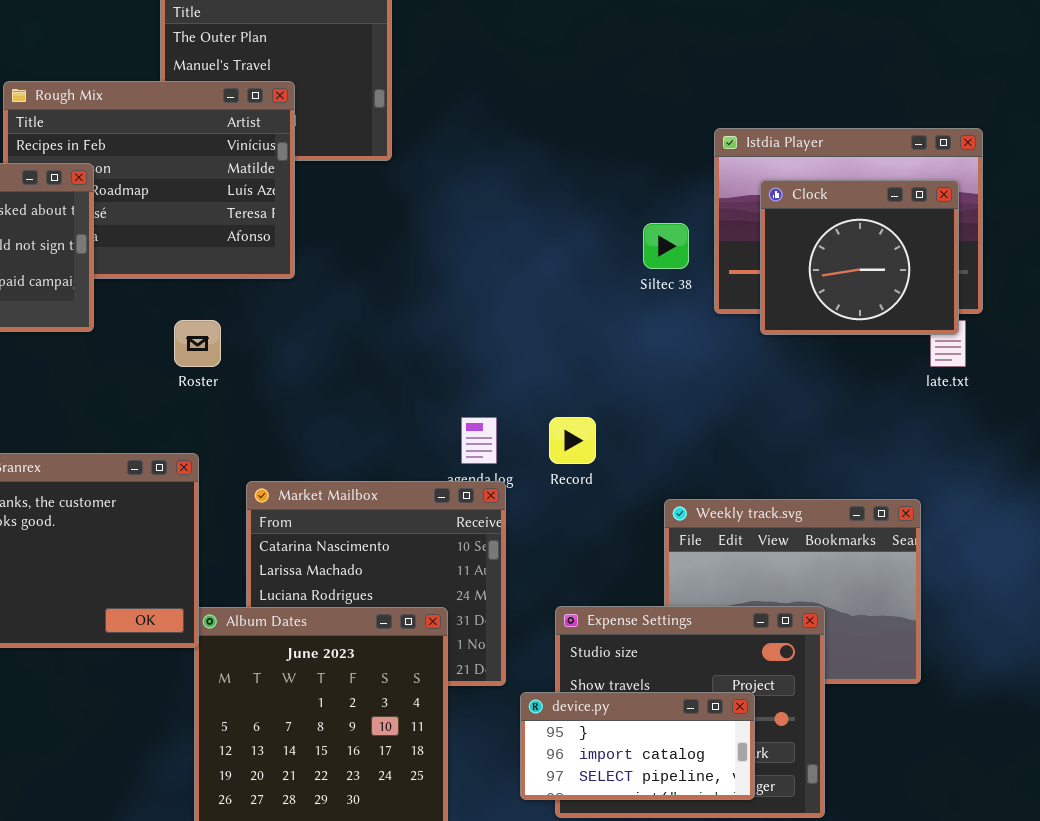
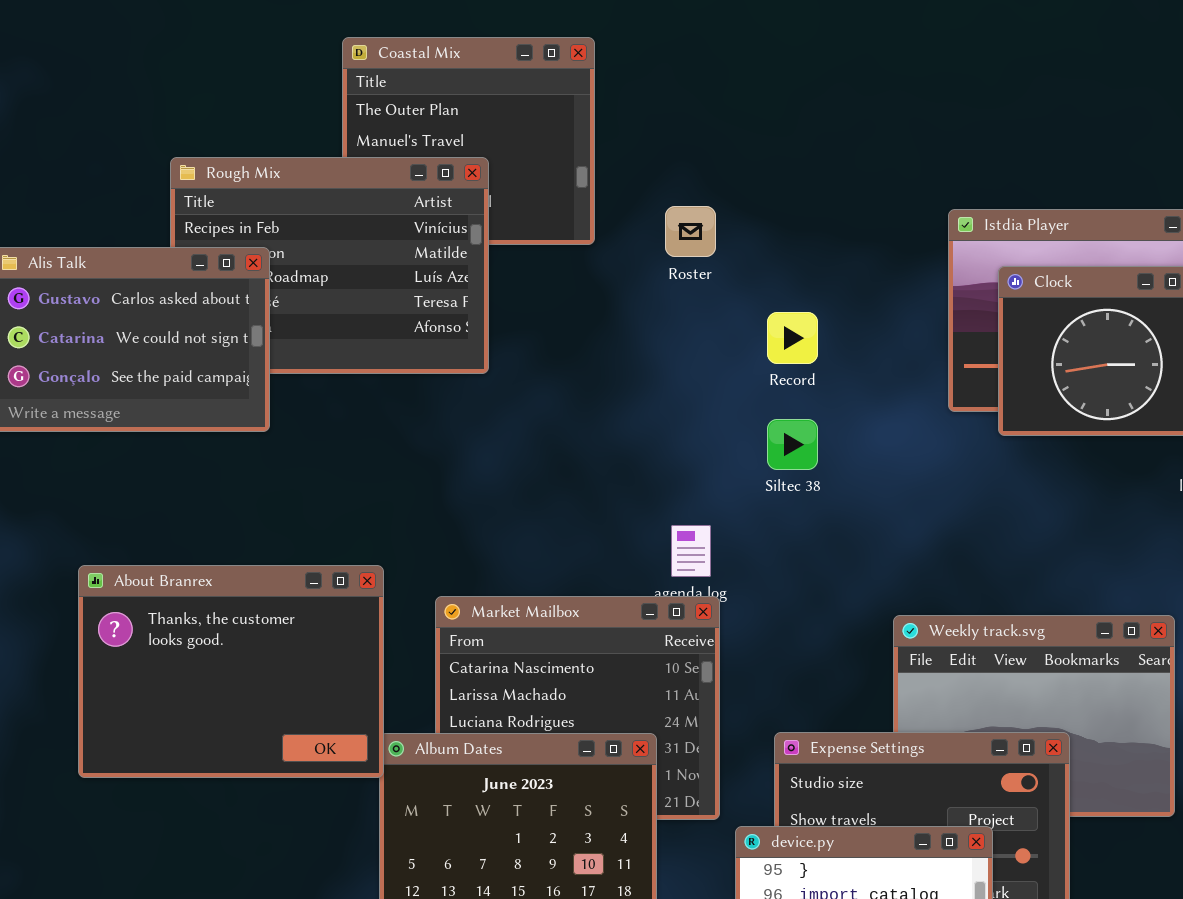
Siltec 38: [643,223,689,269] -> [767,419,818,470], moved
Roster: [174,320,221,367] -> [665,206,716,257], moved
Record: [549,417,596,464] -> [767,312,818,364], moved

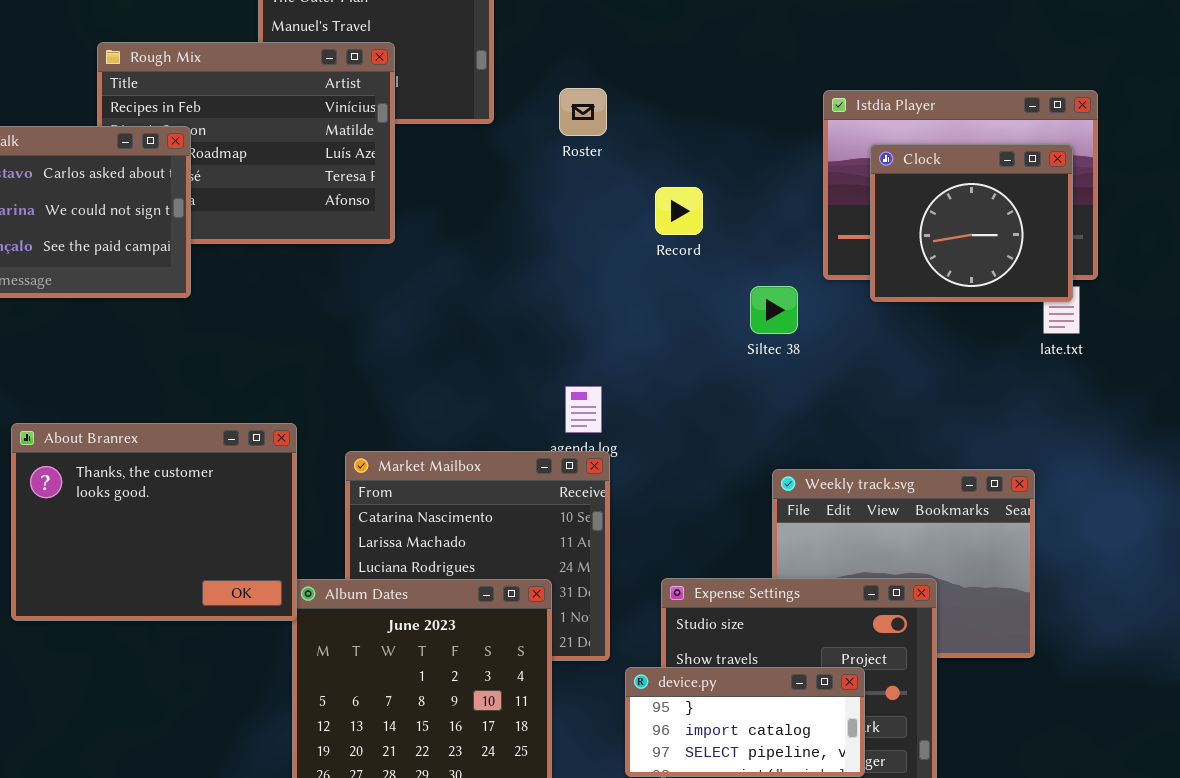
Siltec 38: [767,419,818,470] -> [750,286,798,334], moved

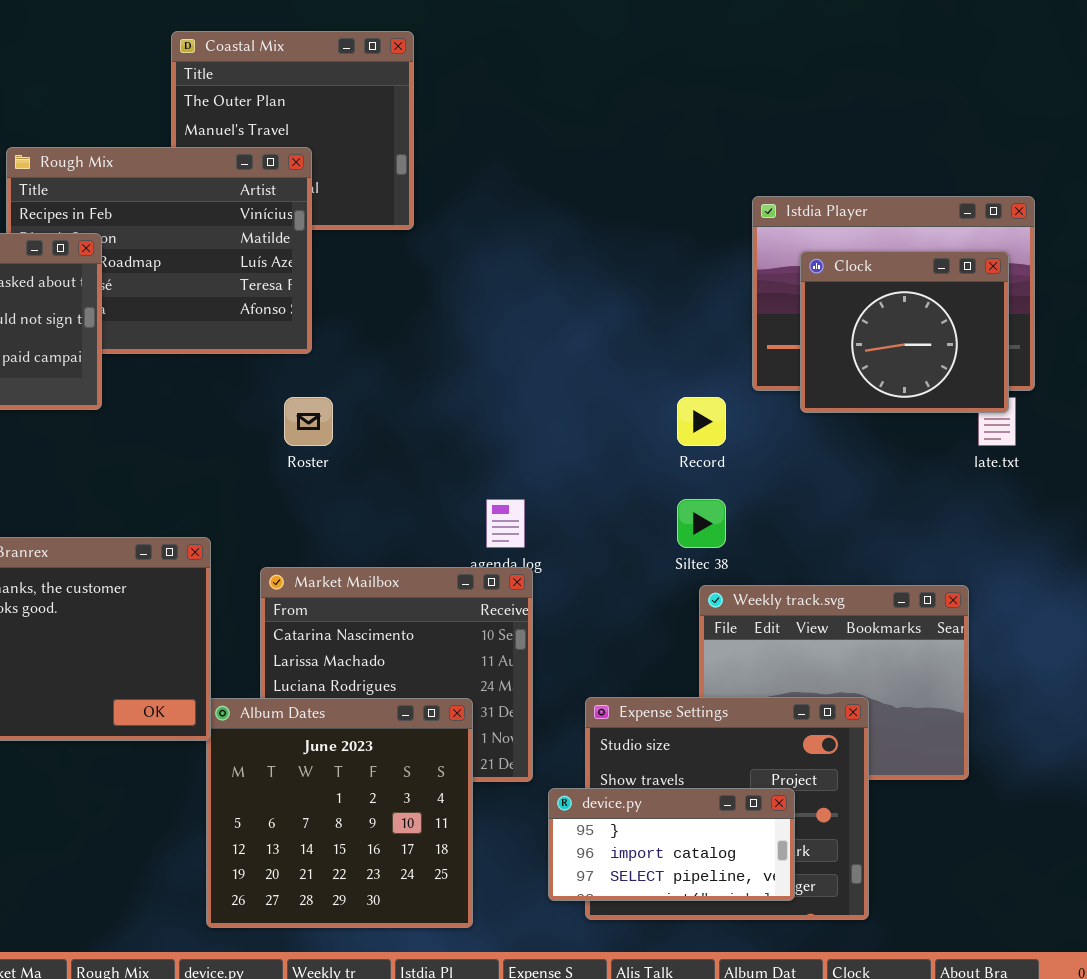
Roster: [559,88,607,136] -> [284,397,333,446], moved
Record: [655,187,703,235] -> [677,397,726,446], moved
Siltec 38: [750,286,798,334] -> [677,499,726,548], moved

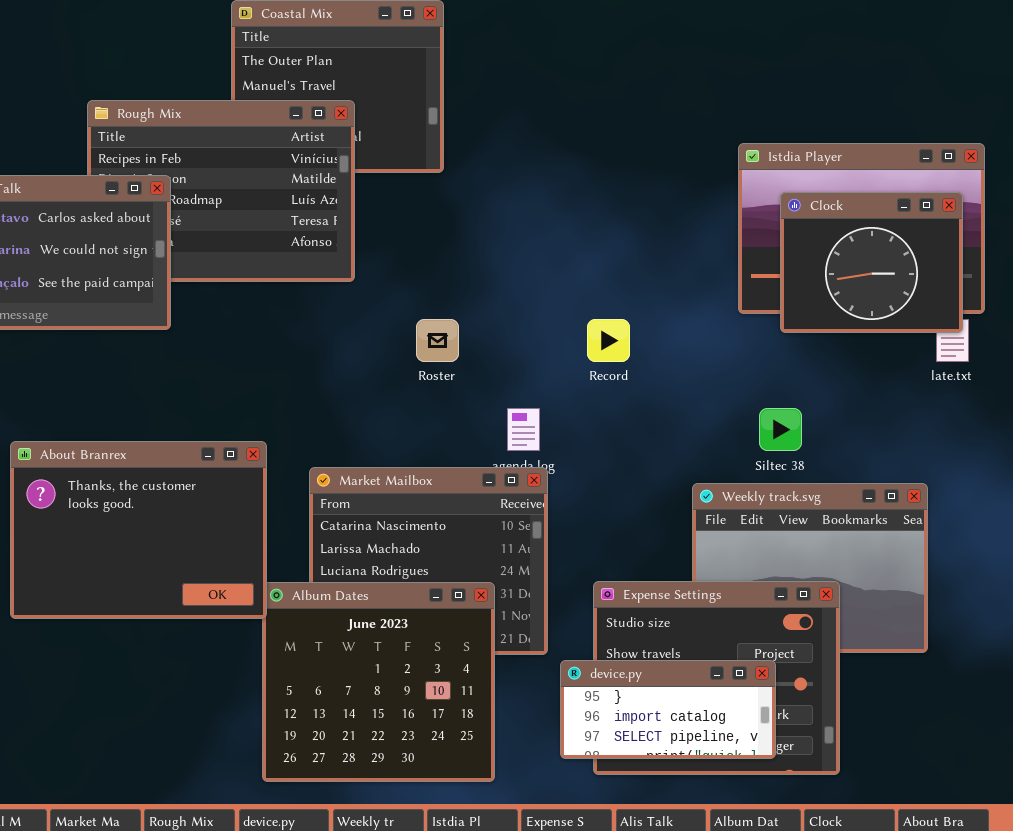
Roster: [284,397,333,446] -> [416,319,459,362], moved
Record: [677,397,726,446] -> [587,319,630,362], moved
Siltec 38: [677,499,726,548] -> [759,408,802,451], moved

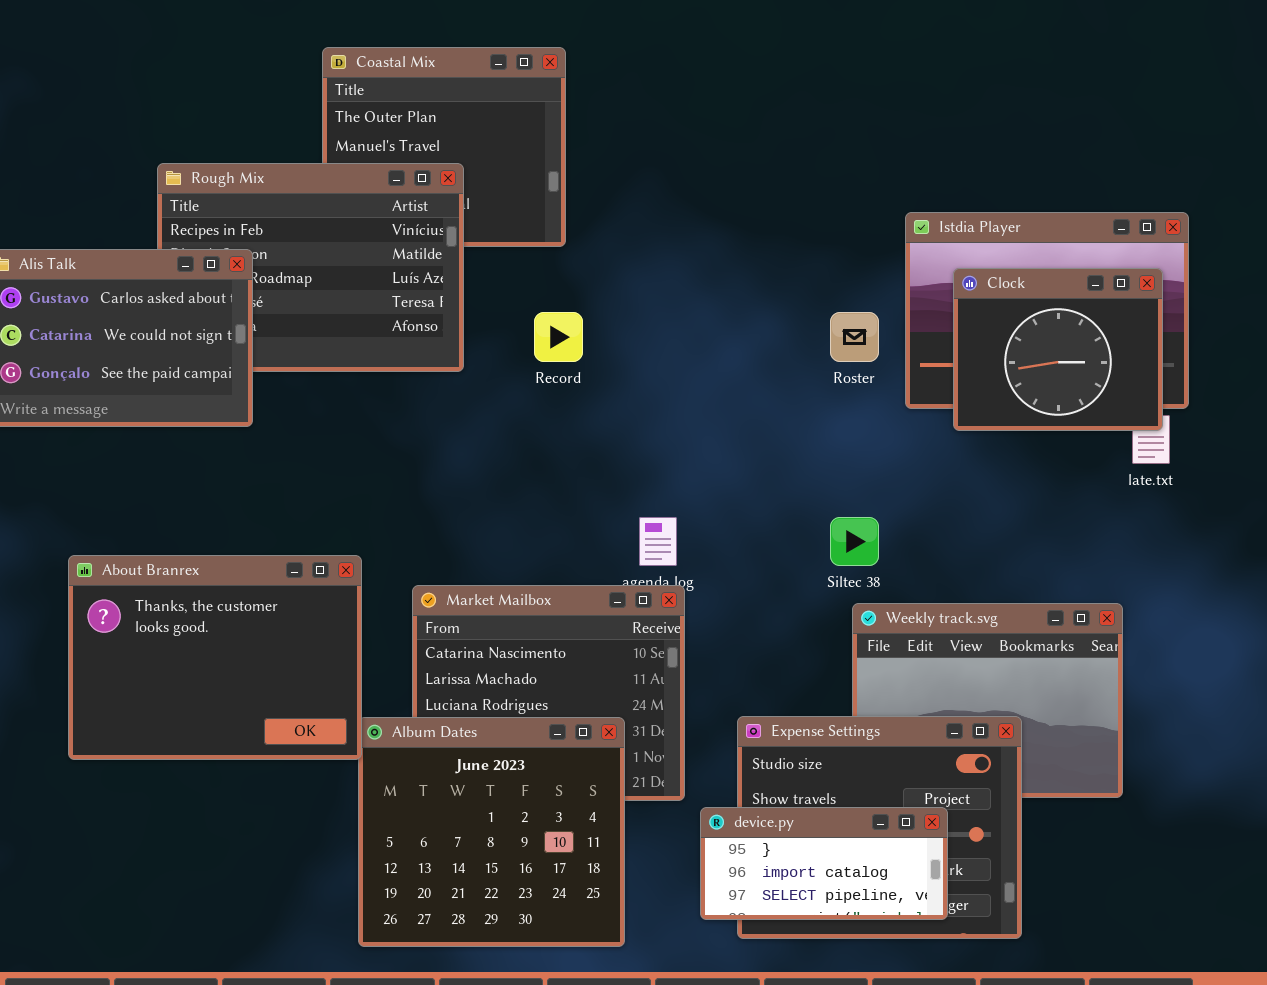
Roster: [416,319,459,362] -> [830,312,879,362], moved
Record: [587,319,630,362] -> [534,312,583,362], moved
Siltec 38: [759,408,802,451] -> [830,517,879,566], moved

